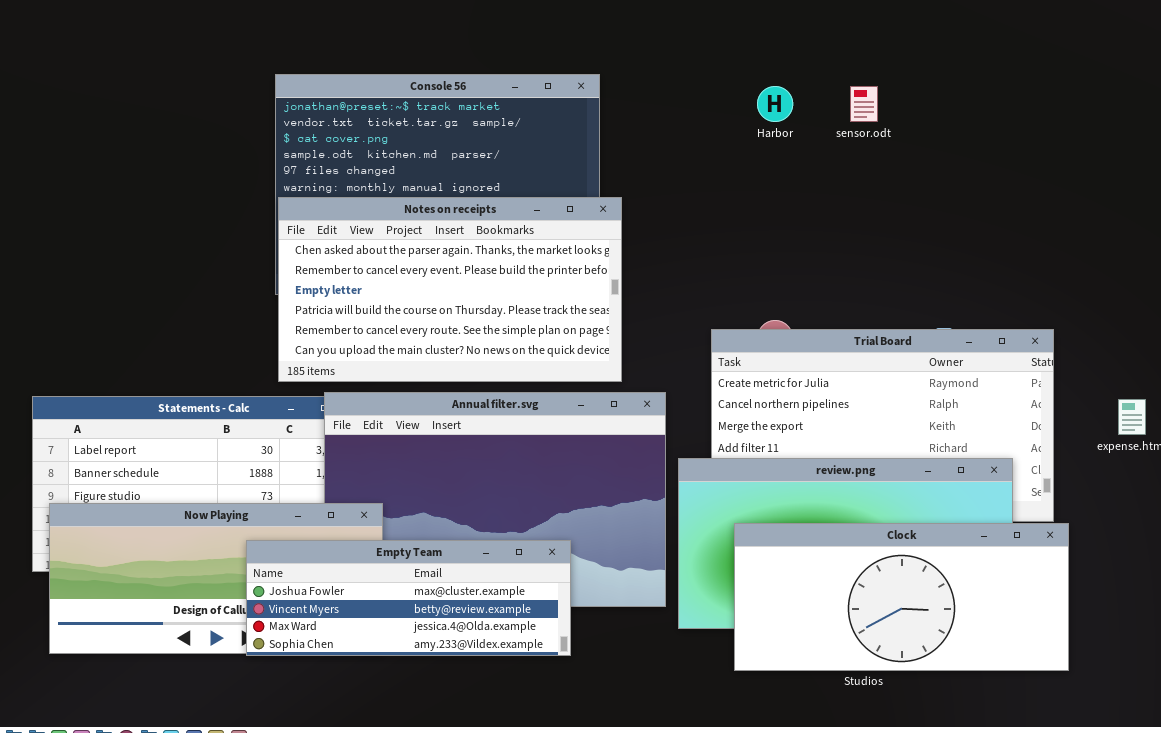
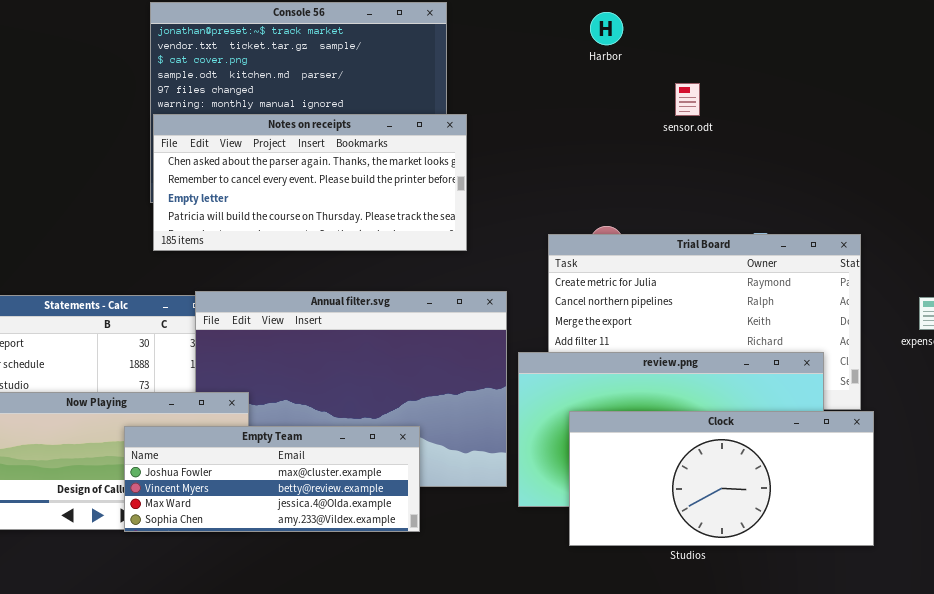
sensor.odt: [850,86,878,122] -> [675,83,700,116], moved
Notes on receipts: [278,197,622,382] -> [153,114,467,251], resized

